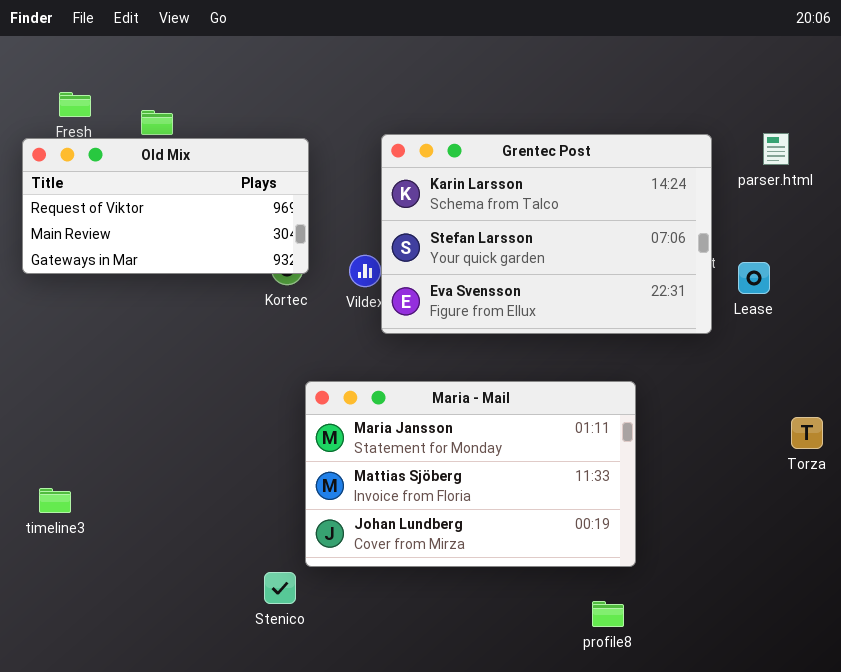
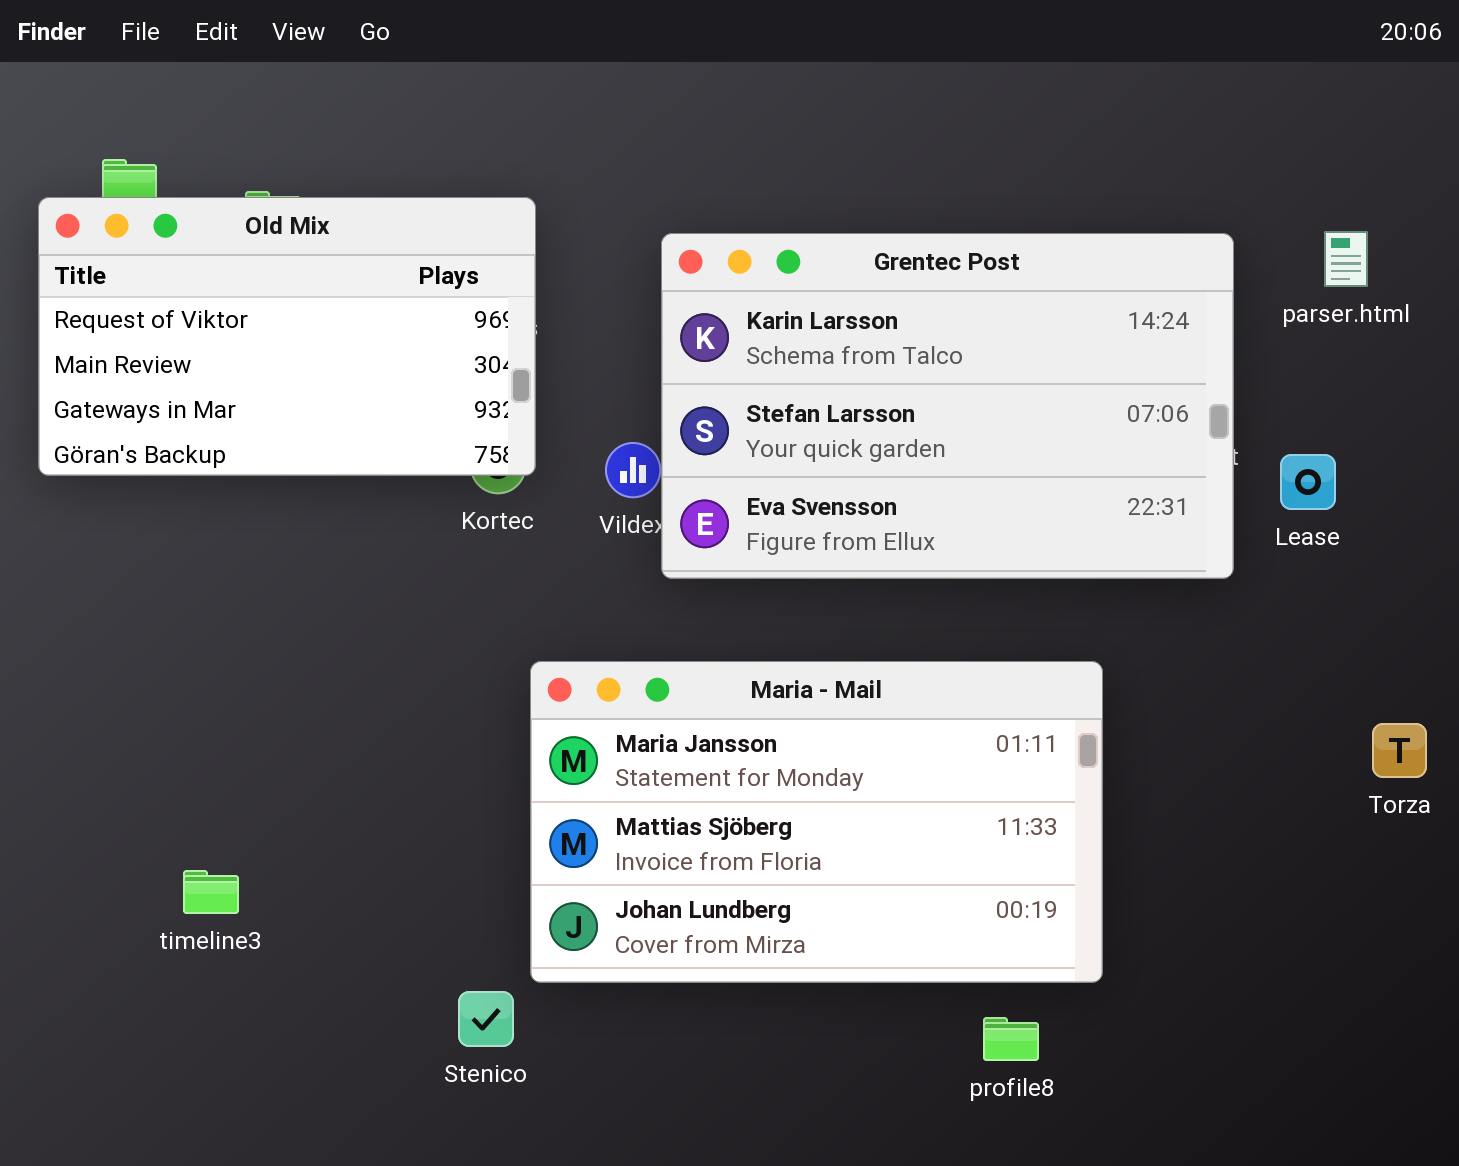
Old Mix: [22,138,309,274] -> [38,197,536,476], resized
timeline3: [39,488,71,513] -> [183,870,239,914], moved
profile8: [592,601,624,627] -> [983,1017,1039,1061], moved

